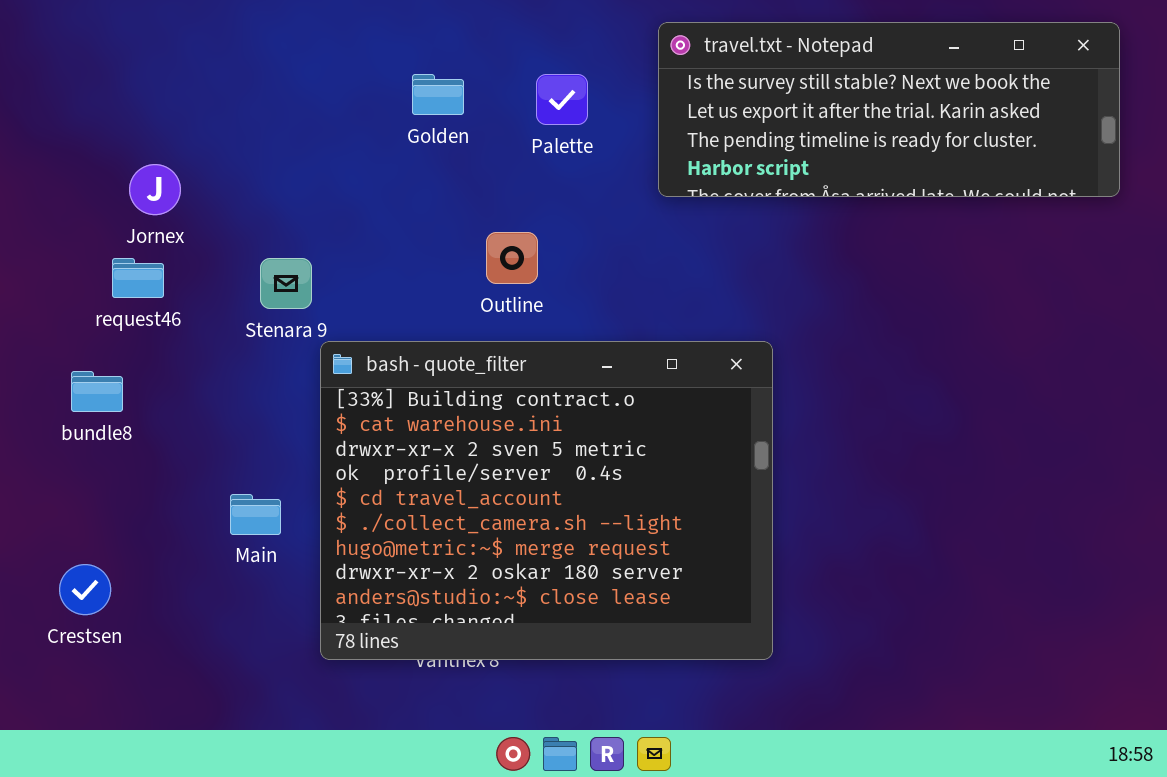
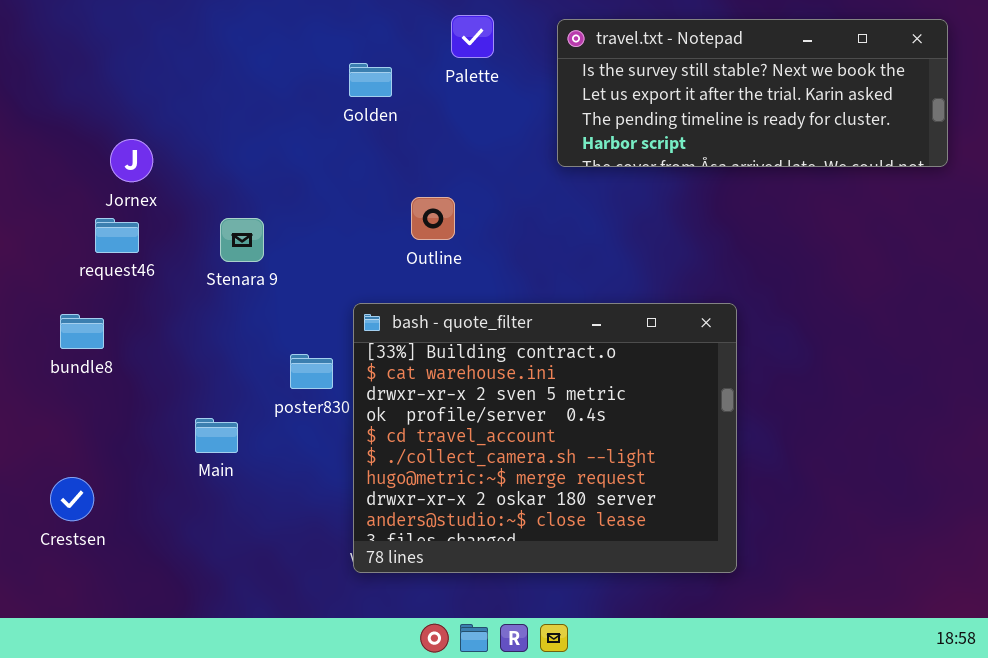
Palette: [536,74,588,125] -> [451,15,494,58], moved
bash - quote_filter: [320,341,773,660] -> [353,303,737,573], moved

